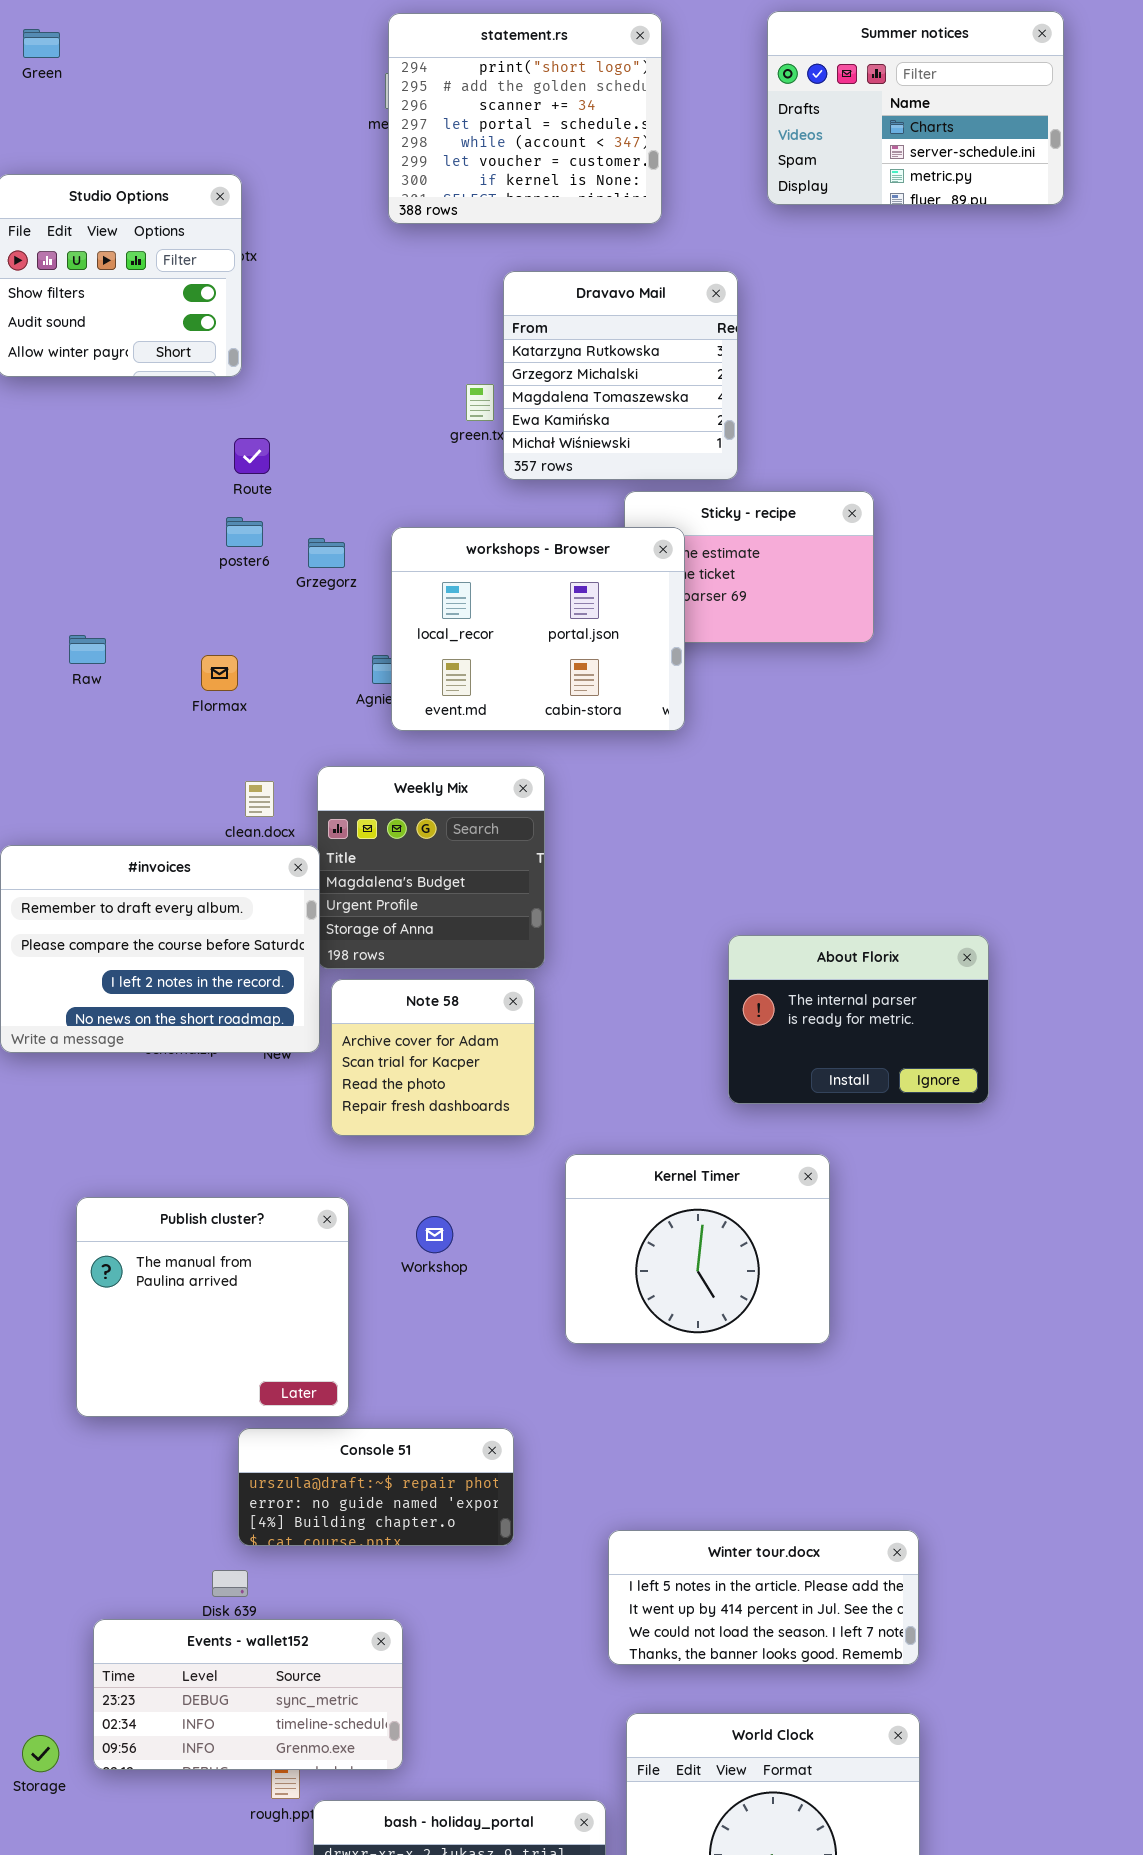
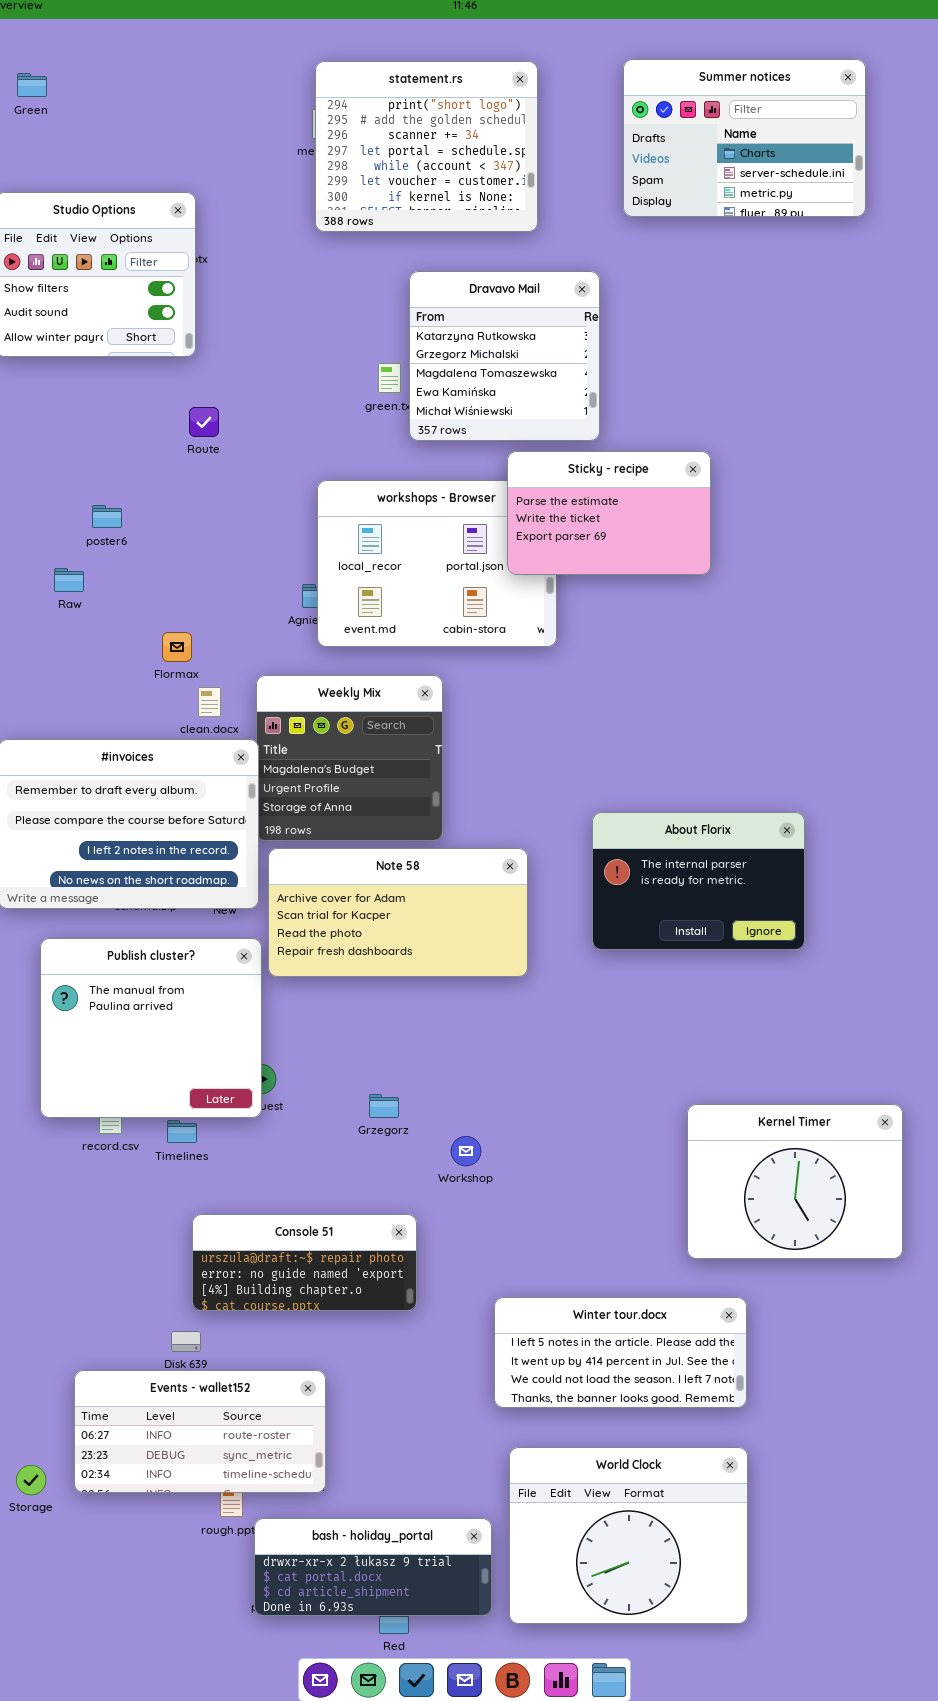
Sticky - recipe: [624,491,874,643] -> [507,451,711,575], raised
poster6: [226,517,263,547] -> [92,505,122,528], moved
Grzegorz: [308,538,345,568] -> [369,1094,399,1118], moved
Flormax: [201,655,238,691] -> [162,632,192,662], moved
Note 58: [331,979,535,1136] -> [268,848,528,977], resized
Kernel Timer: [565,1154,830,1344] -> [687,1104,903,1259], moved
Publish cluster?: [76,1197,349,1417] -> [40,938,262,1118], moved
Workshop: [416,1216,453,1253] -> [451,1136,481,1166], moved
Events - wallet152: [93,1619,403,1770] -> [74,1370,326,1493], scrolled up 1 row

